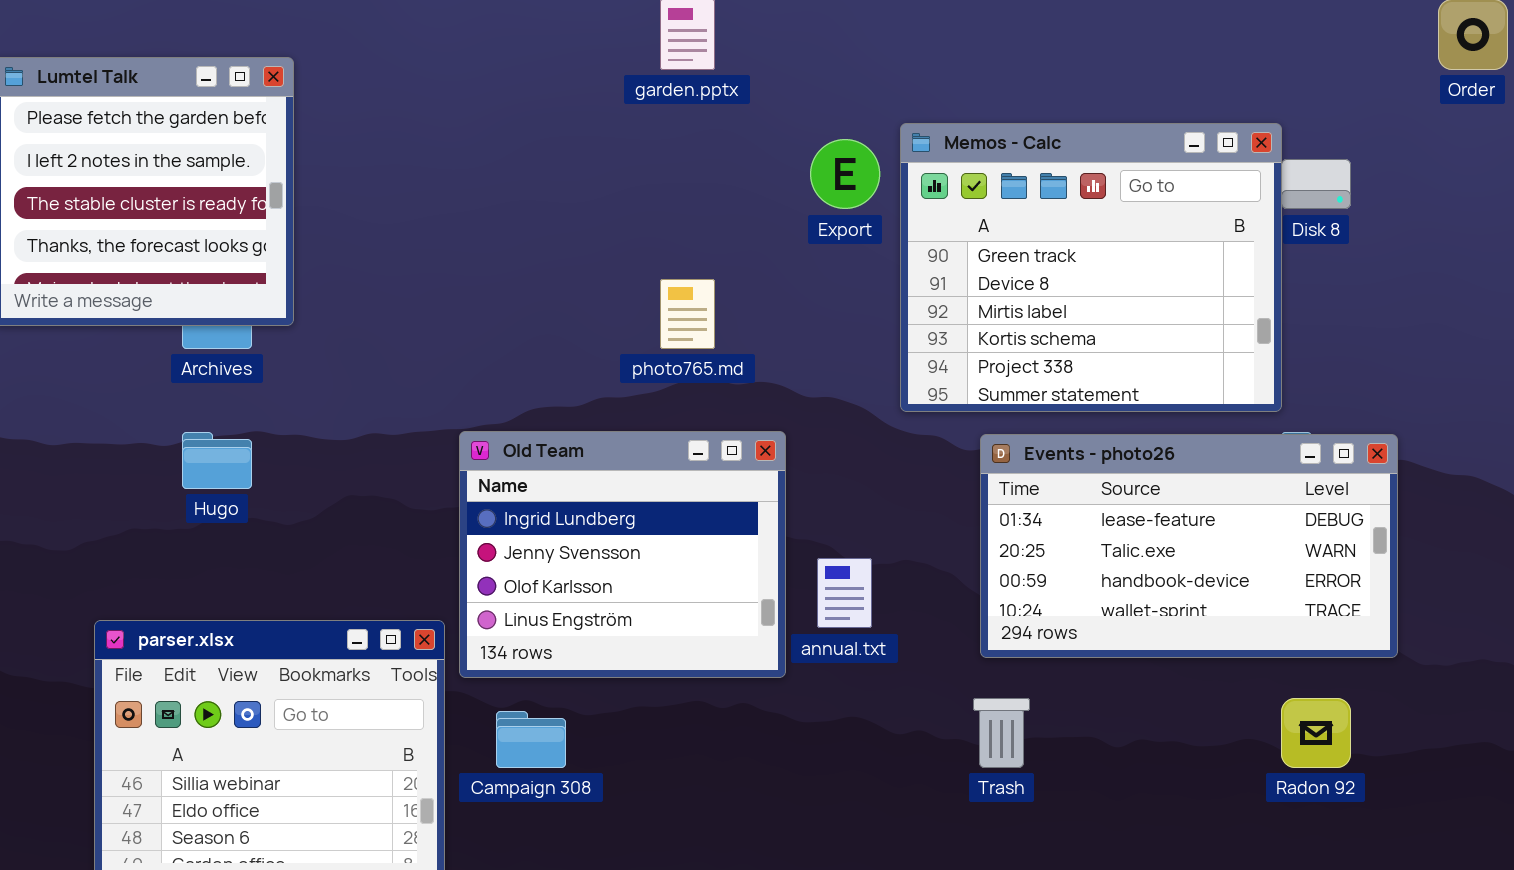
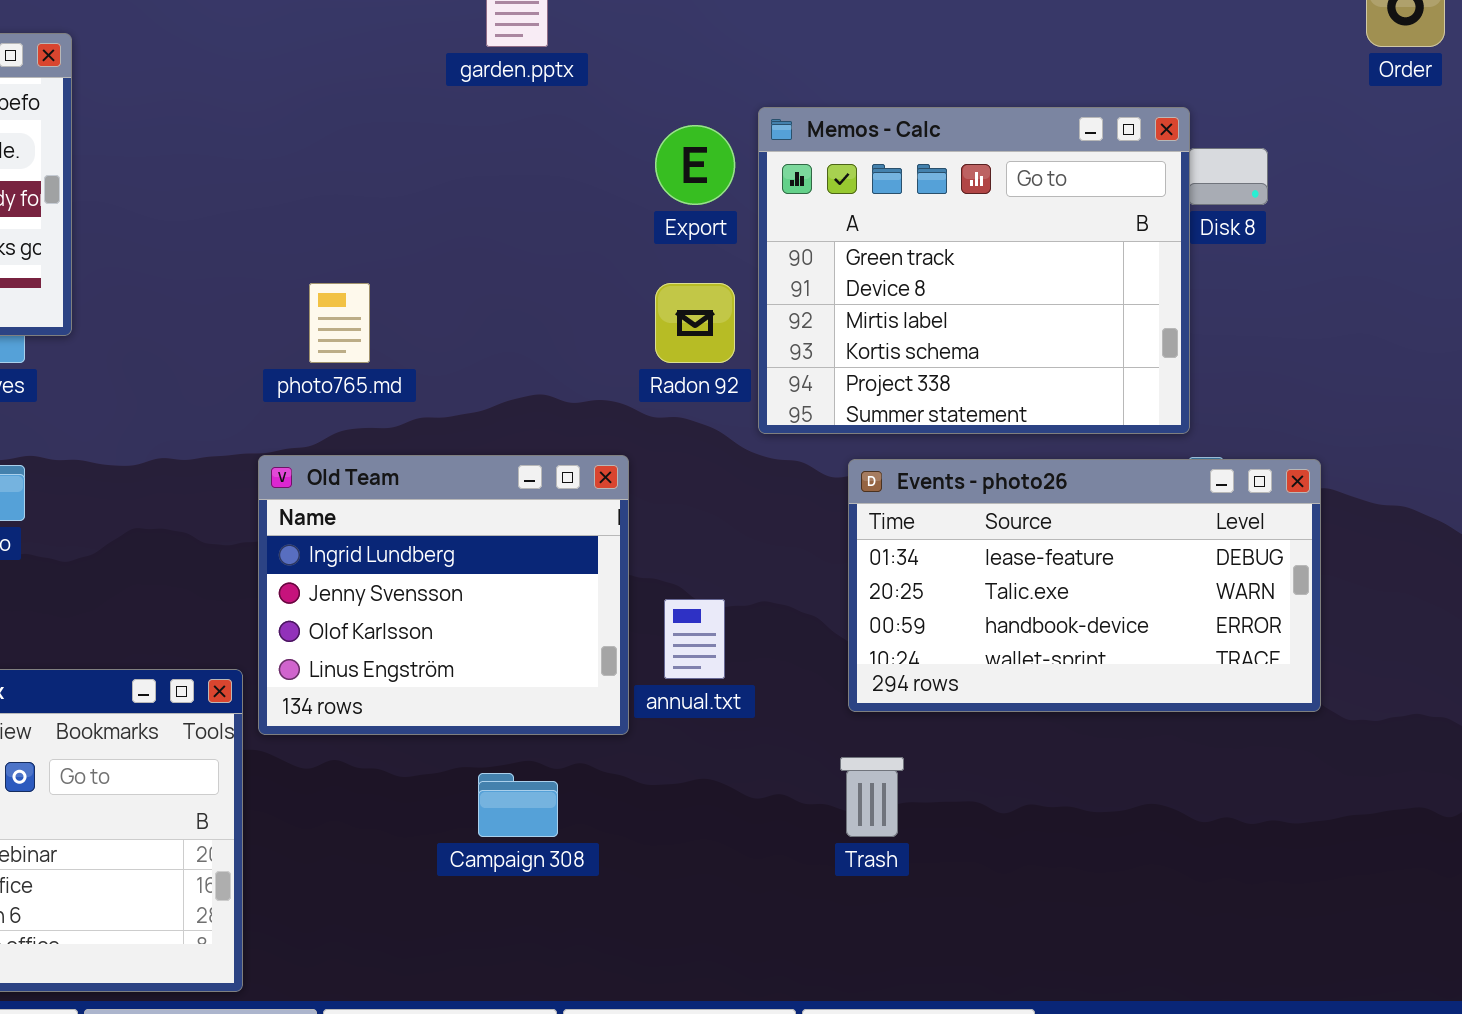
photo765.md: [660,279,715,349] -> [309,283,370,363], moved
Radon 92: [1281,698,1351,768] -> [655,283,735,363], moved
Campaign 308: [496,711,566,768] -> [478,773,558,837], moved

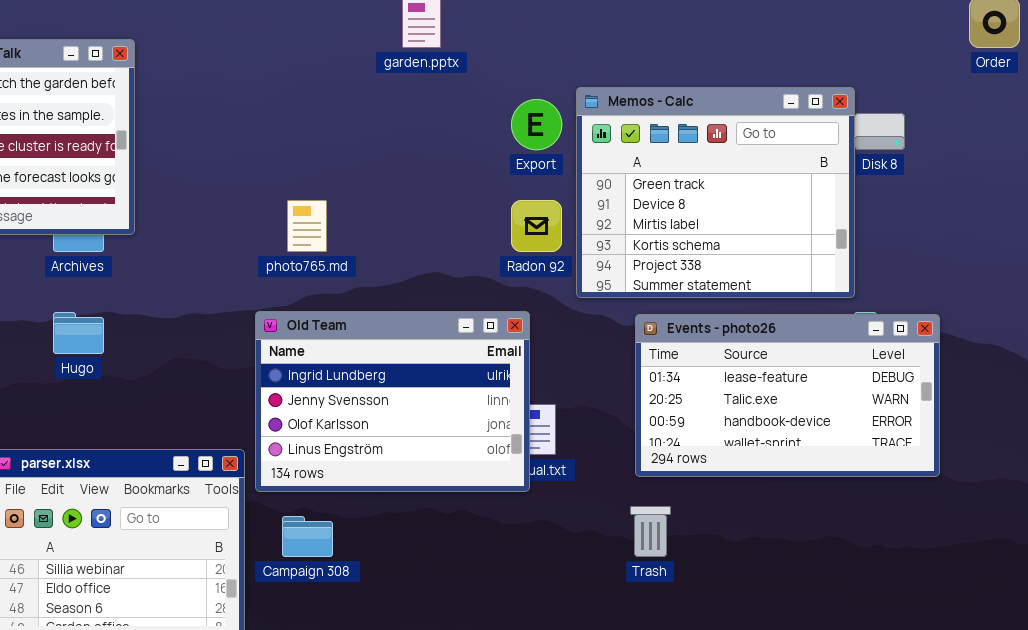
Old Team: [258,455,629,735] -> [255,311,530,492], resized
Campaign 308: [478,773,558,837] -> [282,516,333,557], moved

